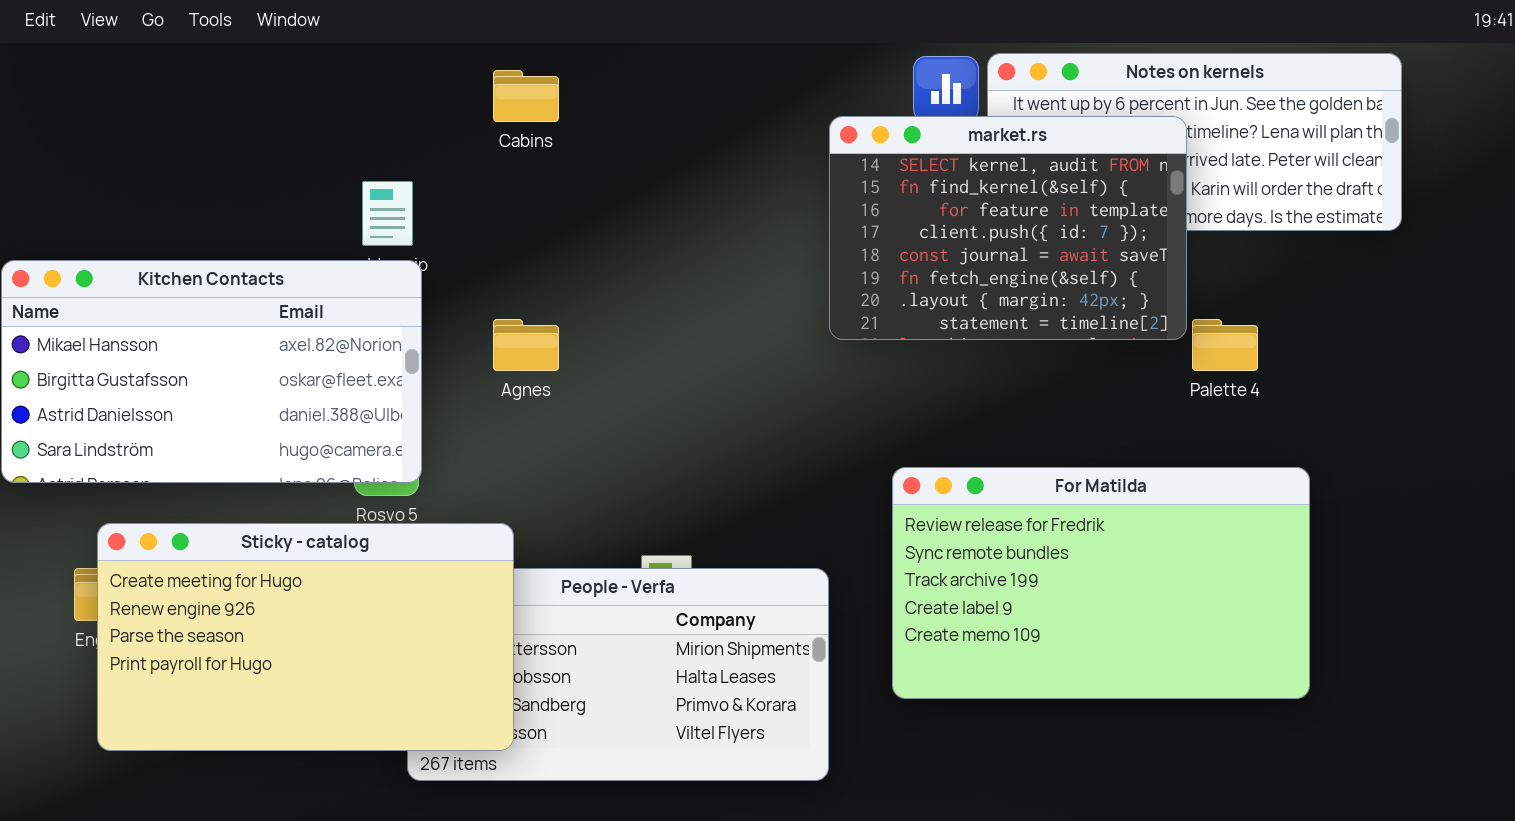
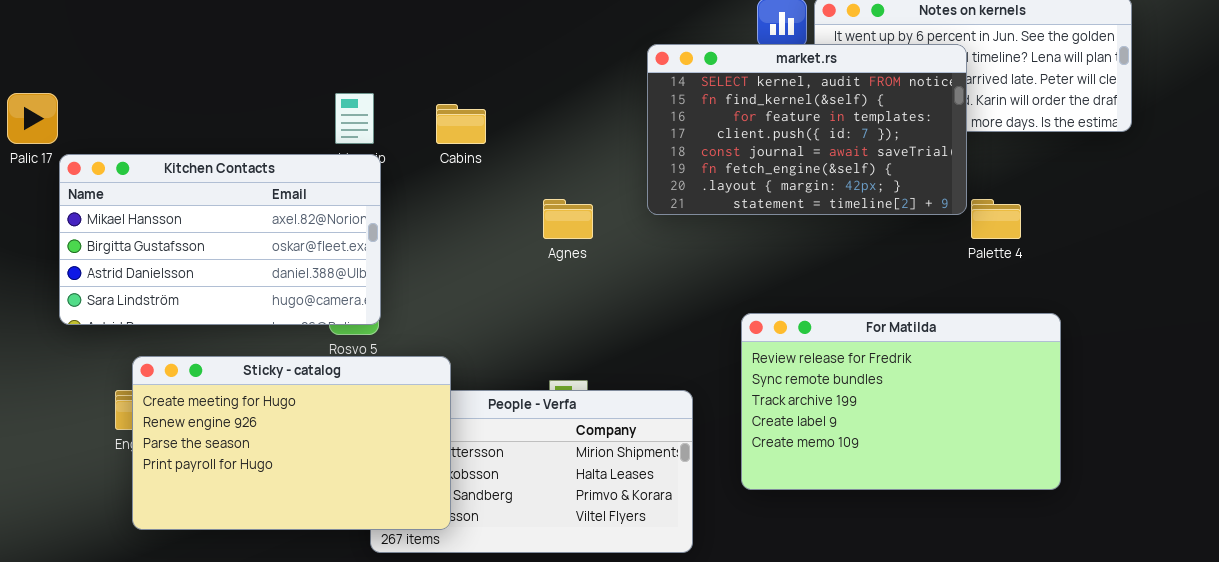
Cabins: [493,70,559,122] -> [436,104,486,144], moved
market.rs: [829,116,1187,340] -> [647,44,967,215], resized
Agnes: [493,319,559,371] -> [543,199,593,239], moved

